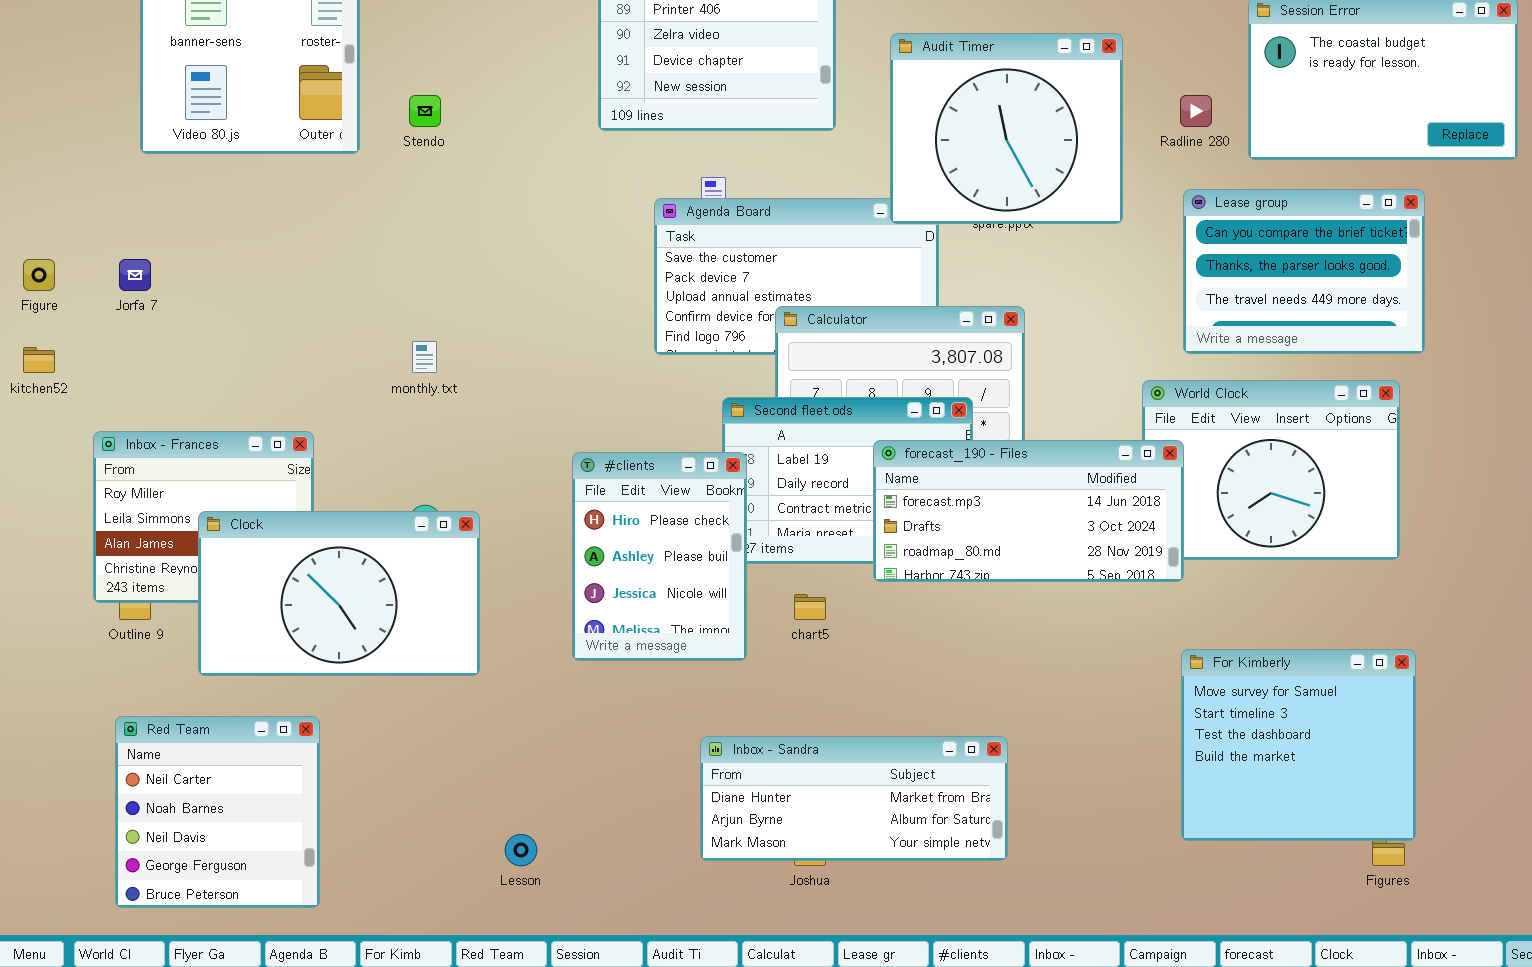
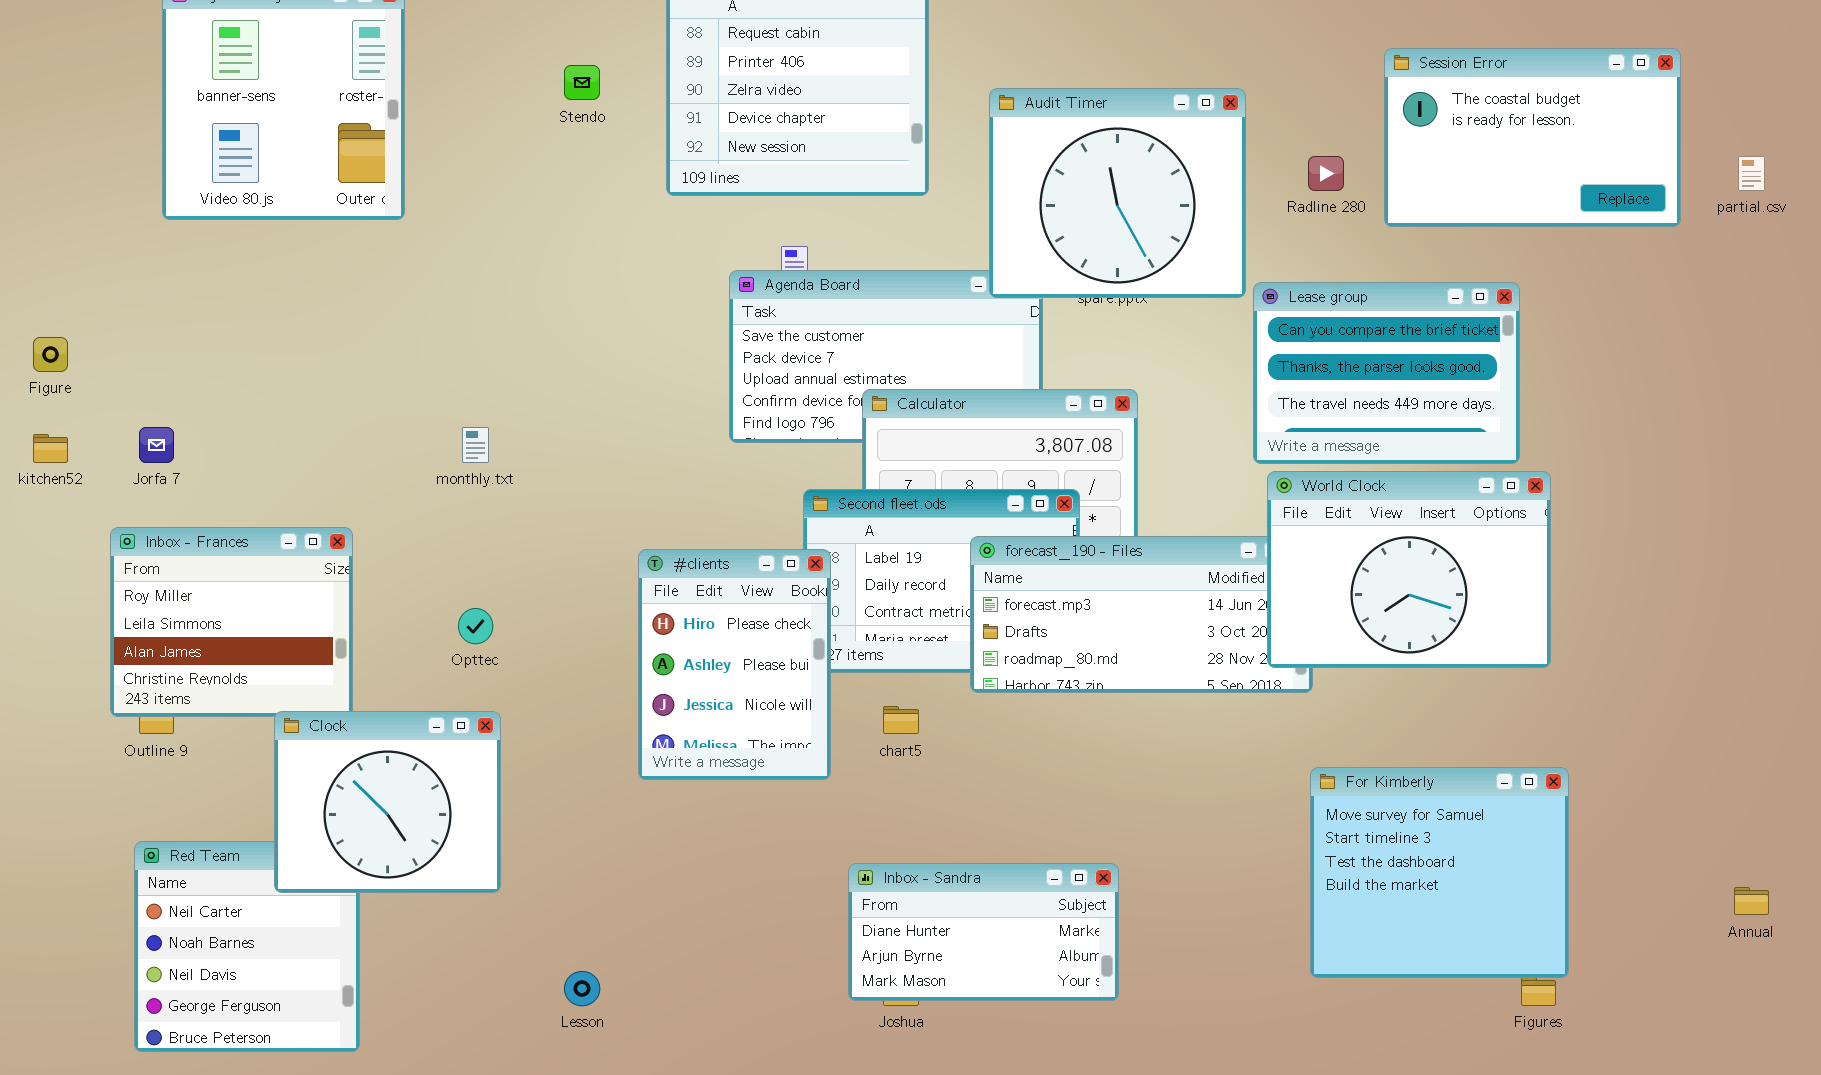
Stendo: [409,95,441,127] -> [564,65,600,100], moved
Lease group: [1183,189,1425,354] -> [1253,282,1520,464], moved
Jorfa 7: [119,259,151,291] -> [139,427,174,463], moved
World Clock: [1142,380,1400,560] -> [1267,471,1551,668], raised
Clock: [198,511,480,676] -> [274,711,501,893], moved, resized
Inbox - Sandra: [700,736,1008,861] -> [848,863,1119,1001], resized

